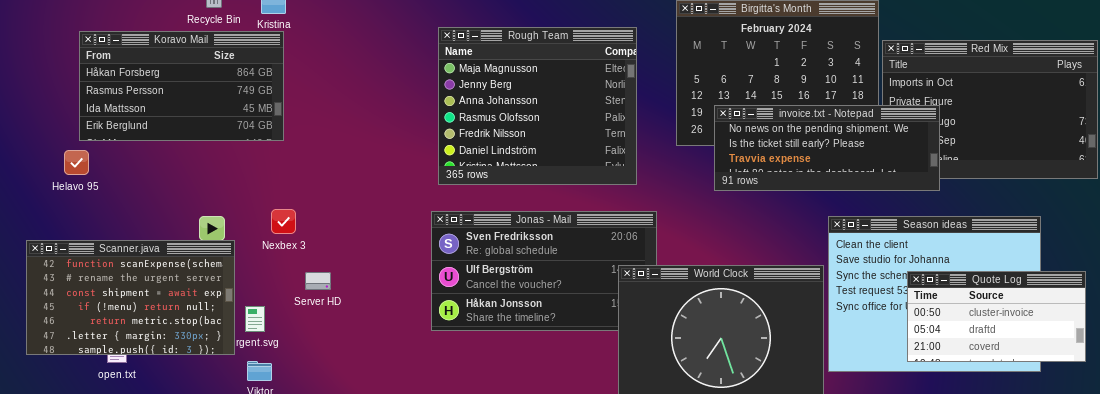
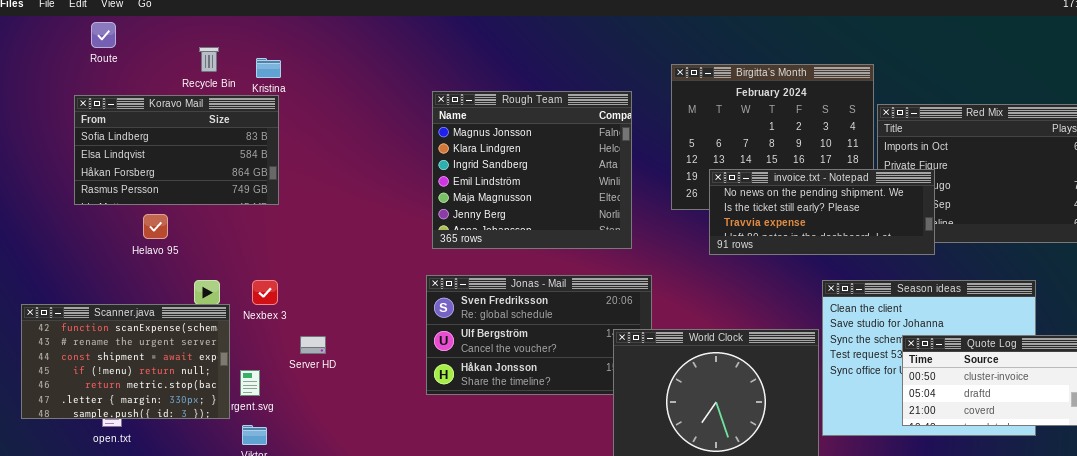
Rough Team: [438,27,637,185] -> [432,91,632,249], scrolled up 4 rows
Koravo Mail: [79,31,284,141] -> [74,95,279,205], scrolled up 2 rows
Helavo 95: [64,150,89,175] -> [143,214,168,239], moved
Nexbex 3: [271,209,296,234] -> [252,280,278,305], moved

